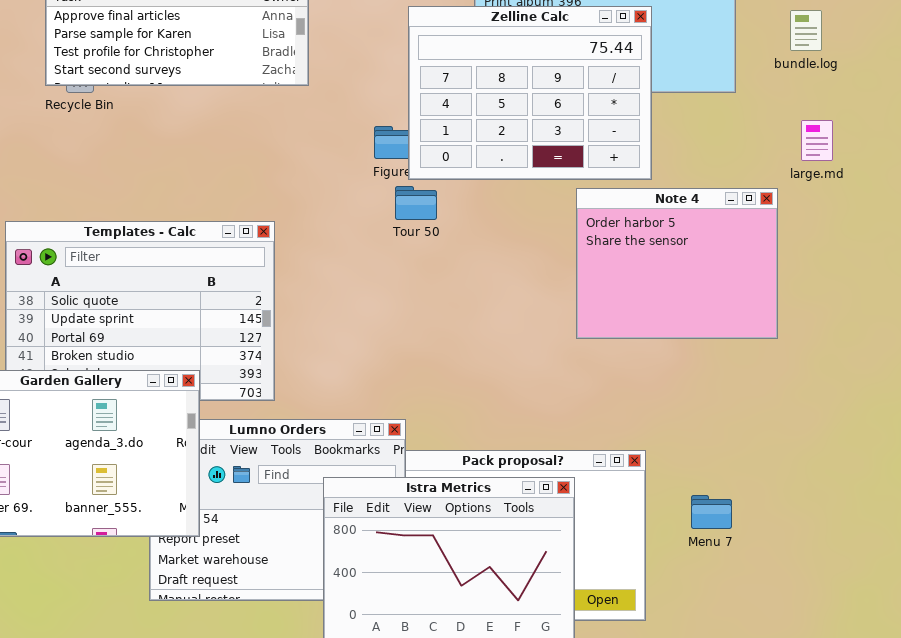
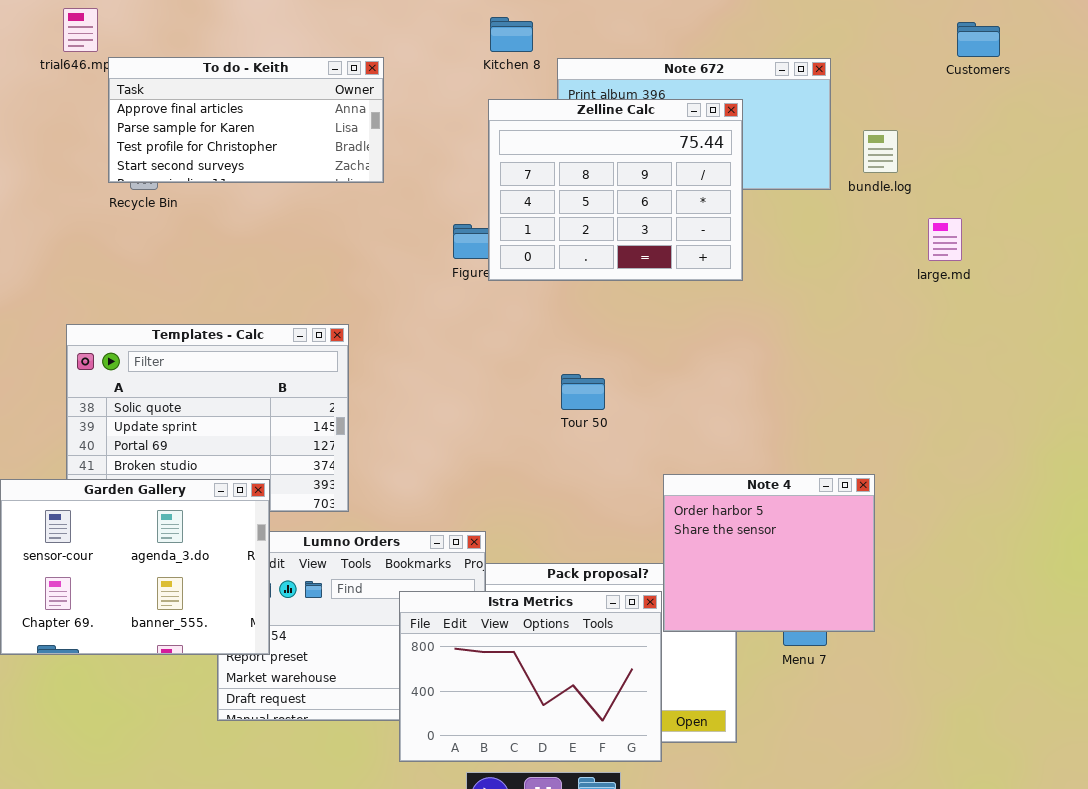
bundle.log: [790,10,822,51] -> [863,130,898,173], moved
large.md: [801,120,833,161] -> [928,218,962,261], moved
Tour 50: [395,186,437,220] -> [561,374,605,410], moved
Note 4: [576,188,778,339] -> [663,474,875,632], moved

